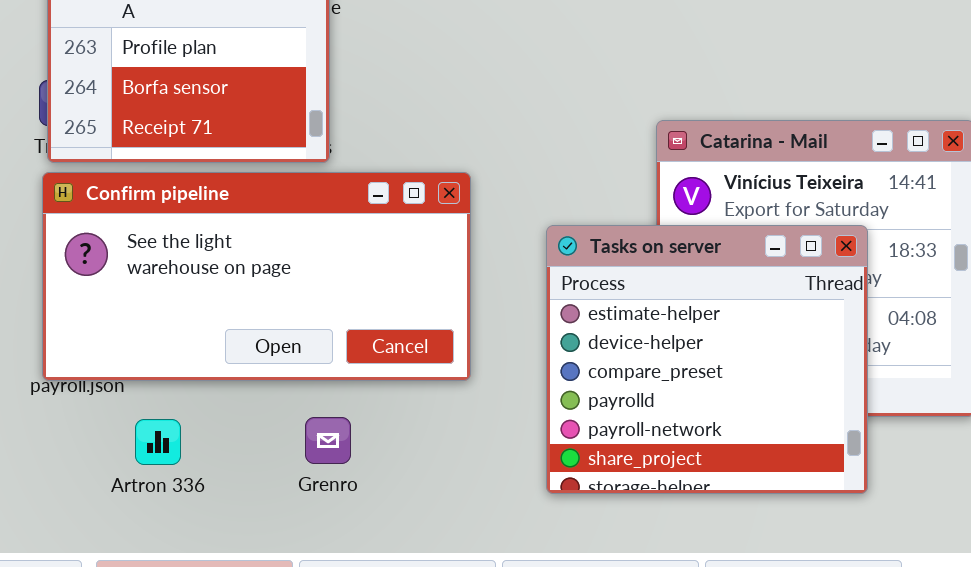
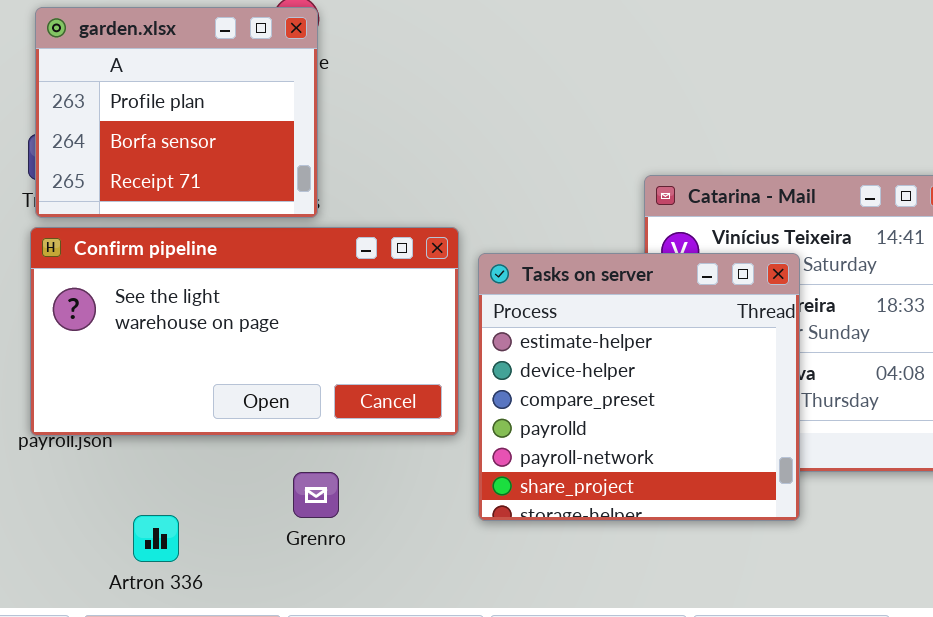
Tasks on server: [546,225,868,494] -> [478,253,800,521], moved
Artron 336: [135,419,181,465] -> [133,515,179,562], moved

